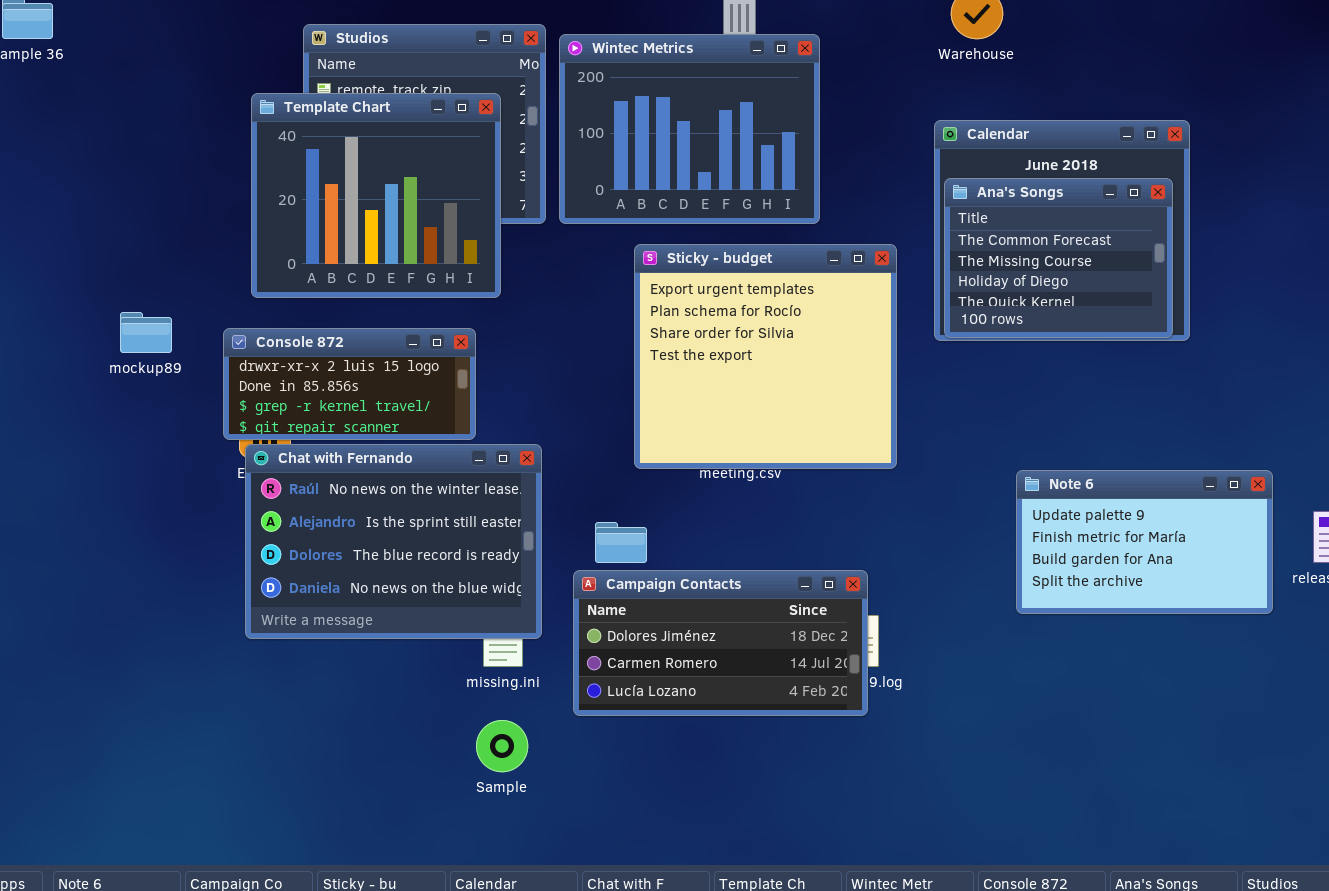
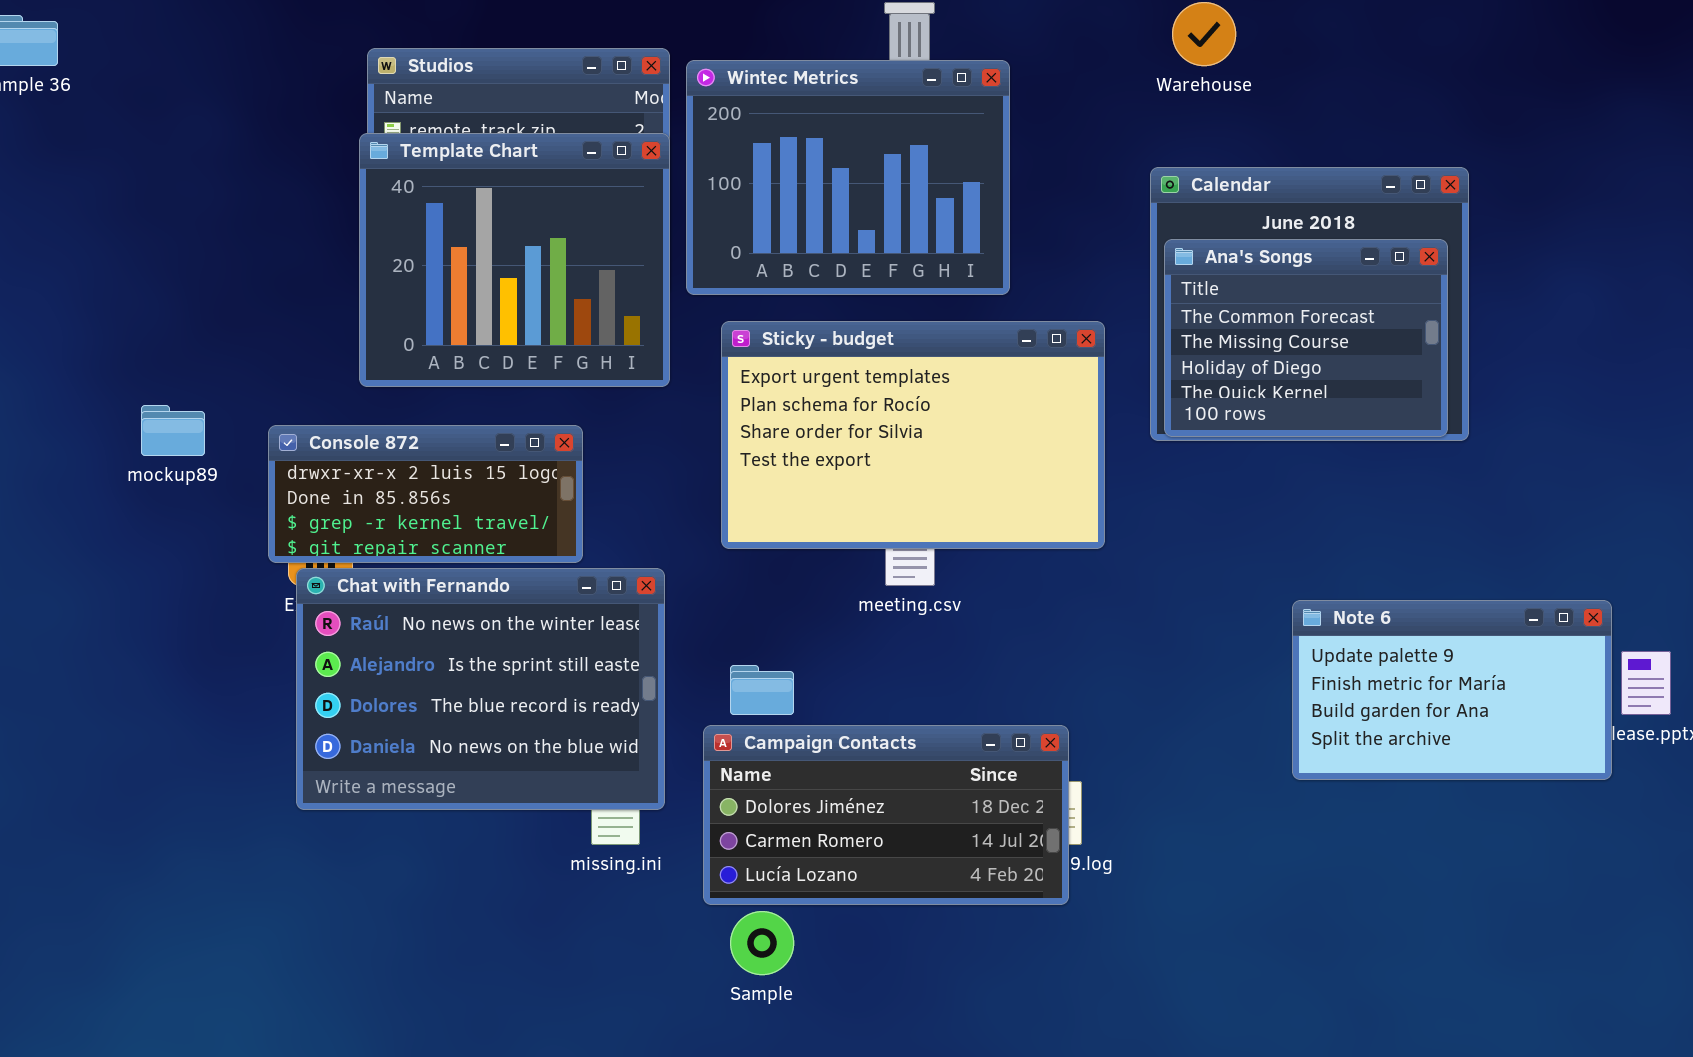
Template Chart: [251,93,501,298] -> [359,133,670,387], moved
Sticky - budget: [634,244,897,469] -> [721,321,1105,549], resized
Note 6: [1016,470,1273,614] -> [1292,600,1612,780], moved
Sample: [476,720,528,772] -> [730,911,794,975], moved

